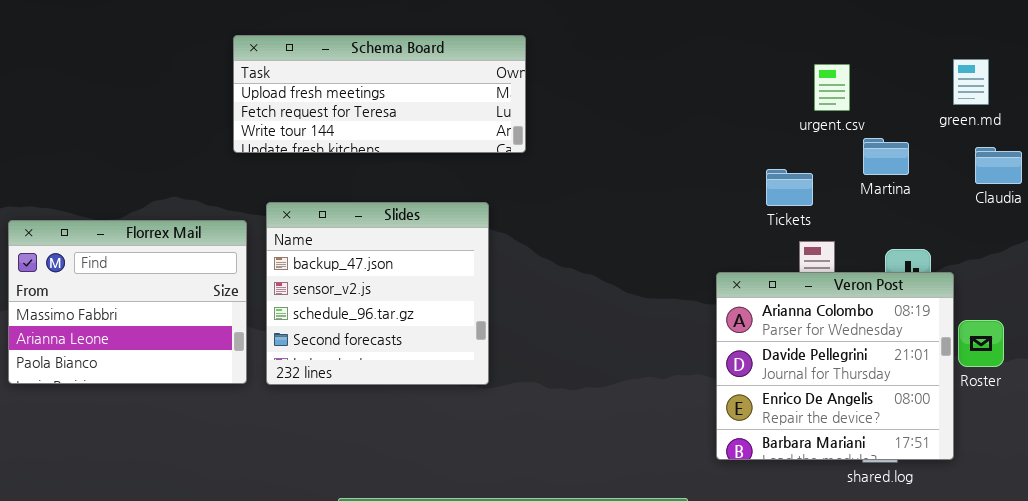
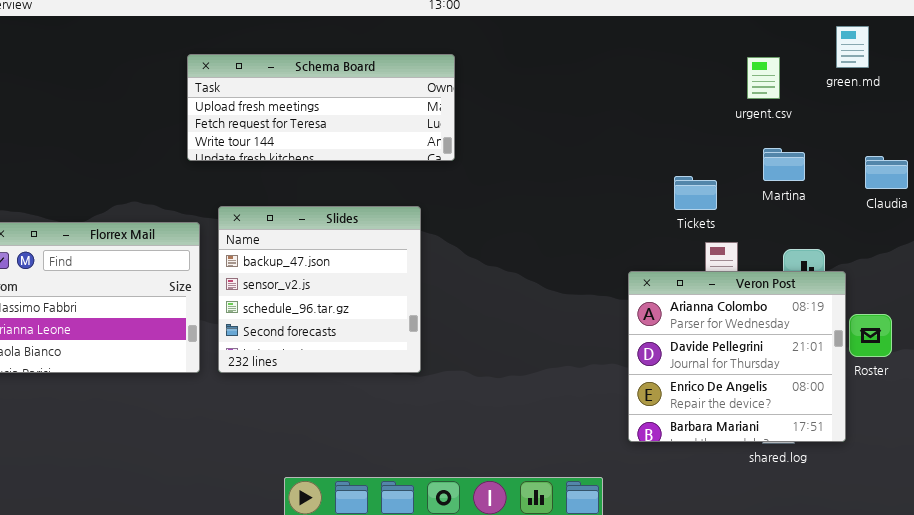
green.md: [953,59,989,105] -> [836,26,869,68], moved
urgent.csv: [814,64,850,111] -> [747,57,780,99], moved

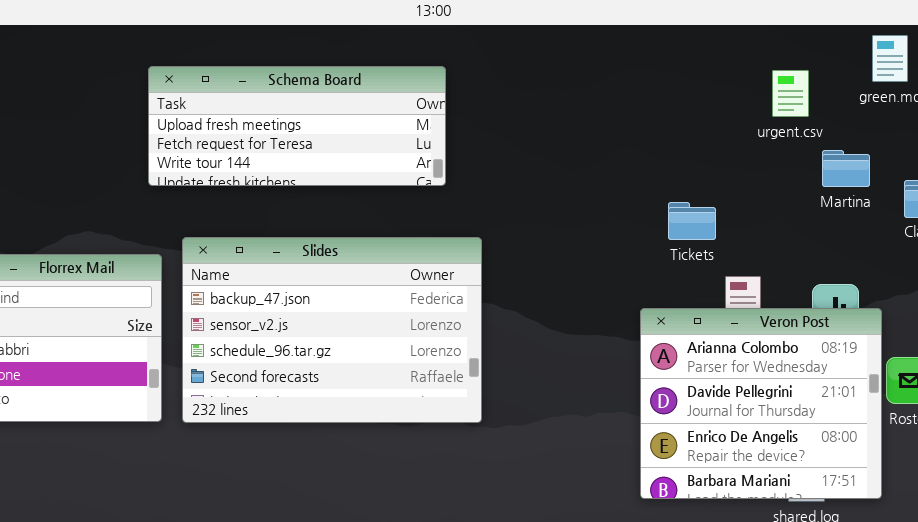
Martina: [763,148,805,181] -> [822,150,870,187], moved
Tickets: [674,176,717,210] -> [668,202,716,240], moved
Slides: [218,206,421,373] -> [182,237,482,423], resized

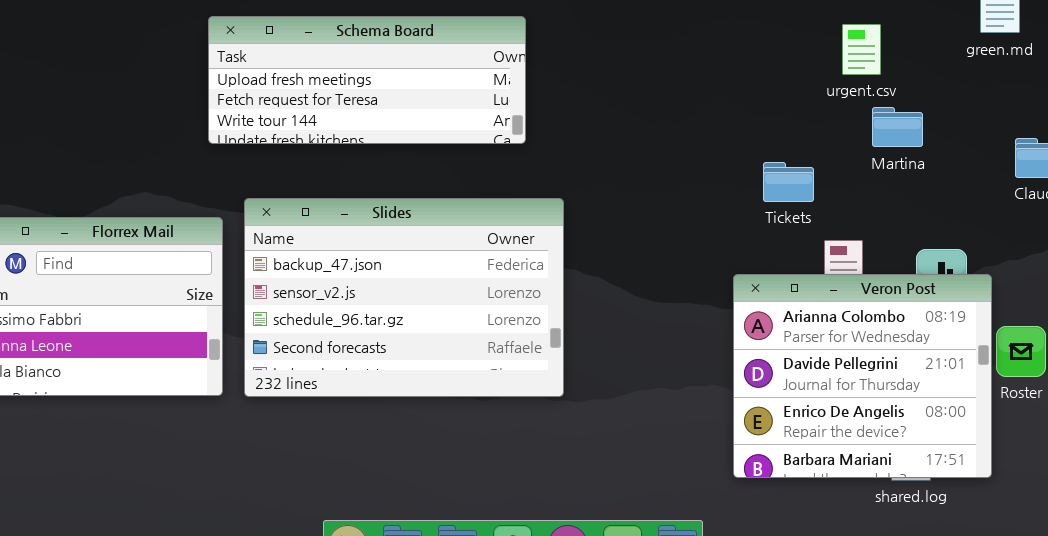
urgent.csv: [772,70,809,117] -> [842,24,881,75], moved
Martina: [822,150,870,187] -> [872,107,923,147], moved

